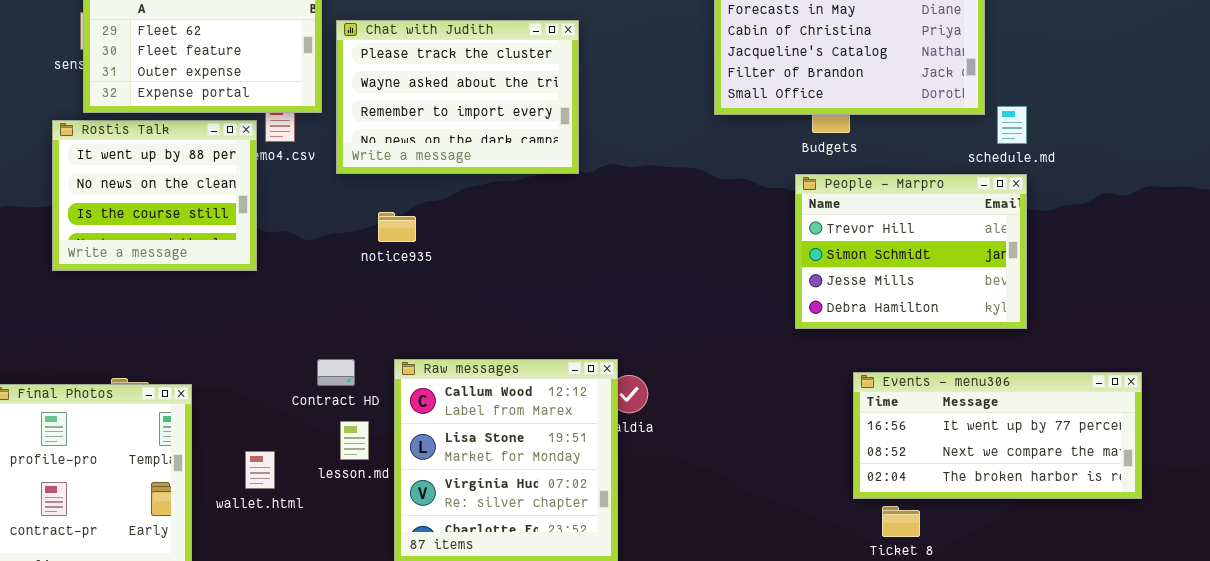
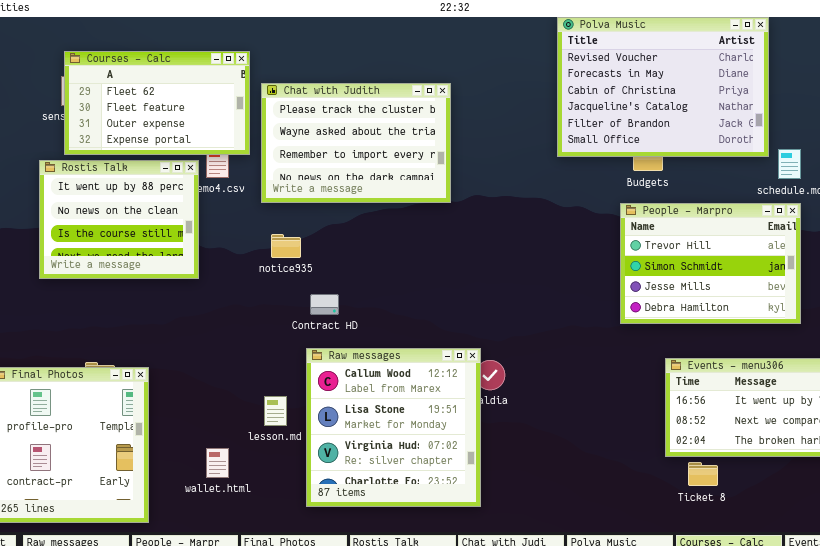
notice935: [378,212,416,242] -> [271,234,301,258], moved
Contract HD: [317,359,355,386] -> [310,294,339,315], moved
wallet.html: [245,451,275,489] -> [206,448,229,478], moved

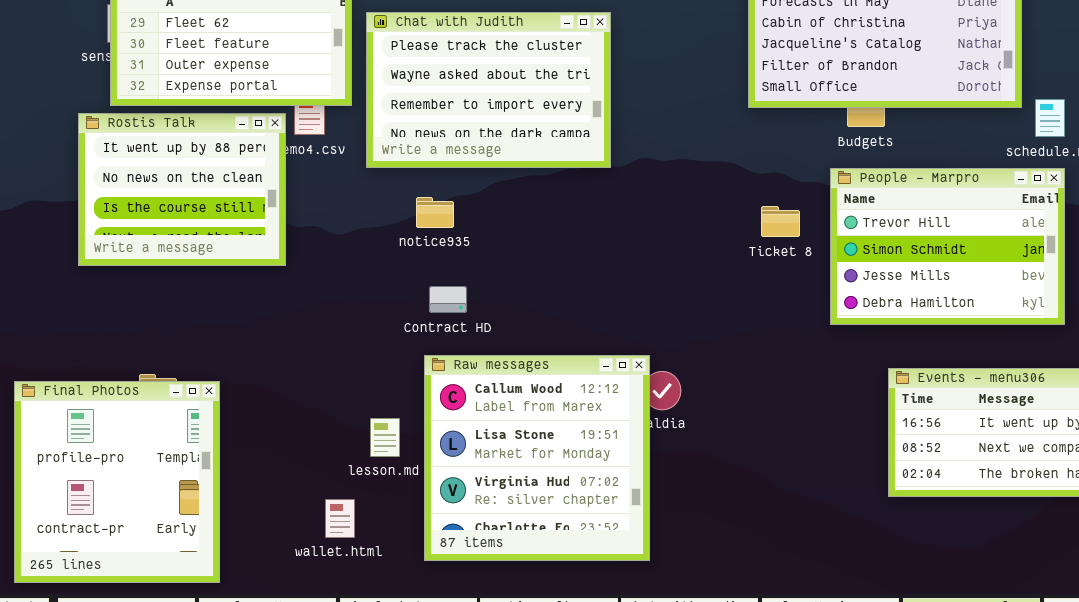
notice935: [271,234,301,258] -> [416,197,454,228], moved
wallet.html: [206,448,229,478] -> [325,499,355,538], moved
Ticket 8: [688,462,718,486] -> [761,206,800,237], moved

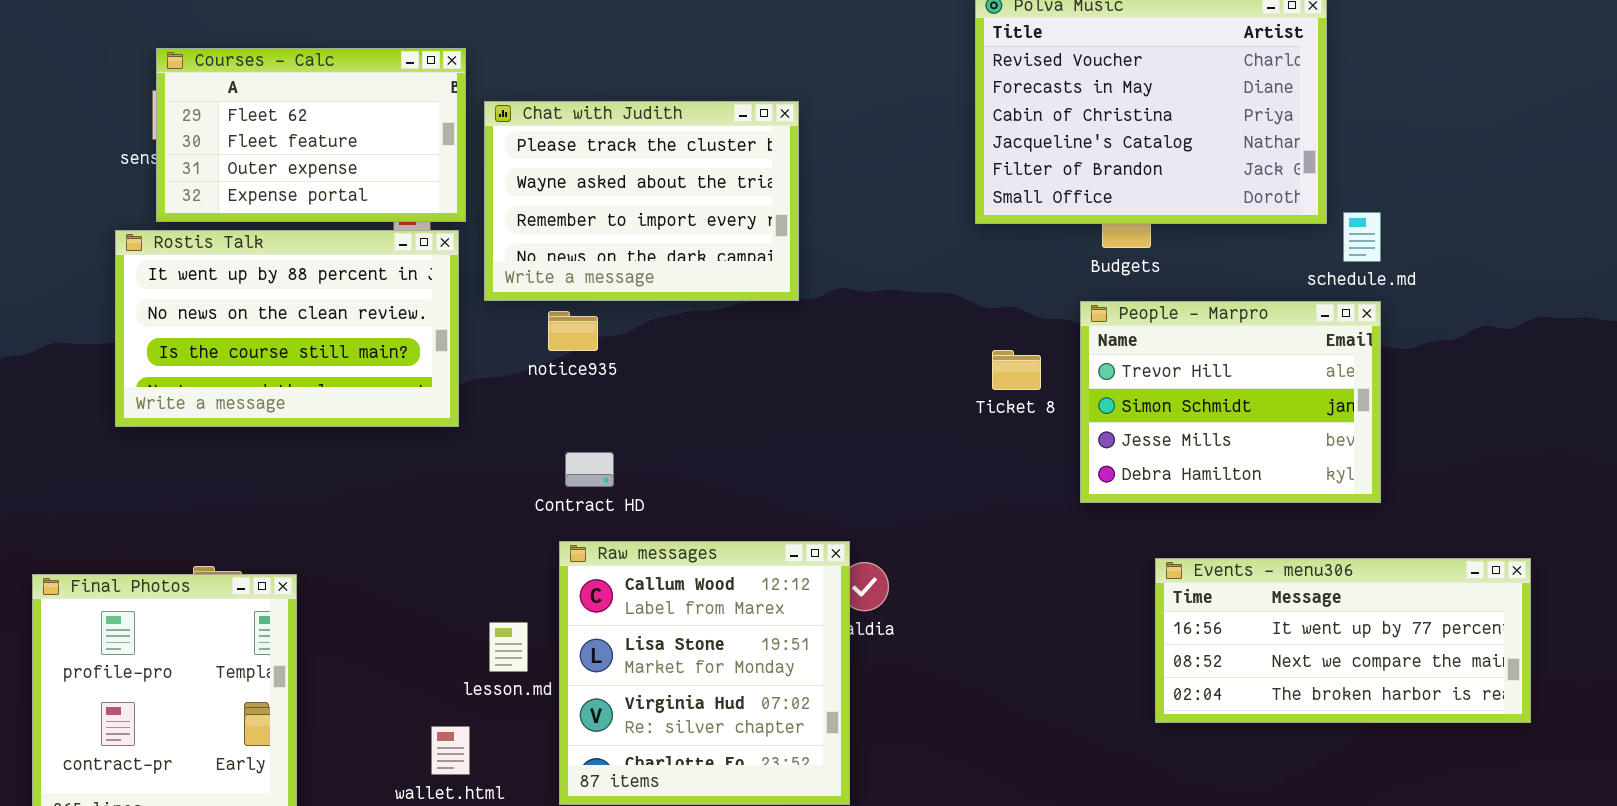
Rostis Talk: [78,113,286,266] -> [115,230,459,427], resized
notice935: [416,197,454,228] -> [548,311,598,351], moved

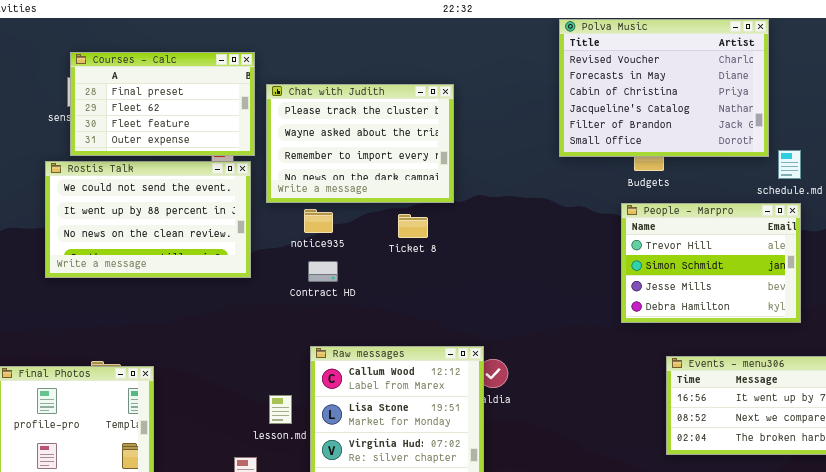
Courses - Calc: [156,48,466,222] -> [70,52,255,156], scrolled up 1 row
Rostis Talk: [115,230,459,427] -> [45,161,251,278], scrolled up 1 row
Ticket 8: [992,350,1041,390] -> [398,214,428,238], moved
Contract HD: [565,452,614,487] -> [308,261,338,282], moved

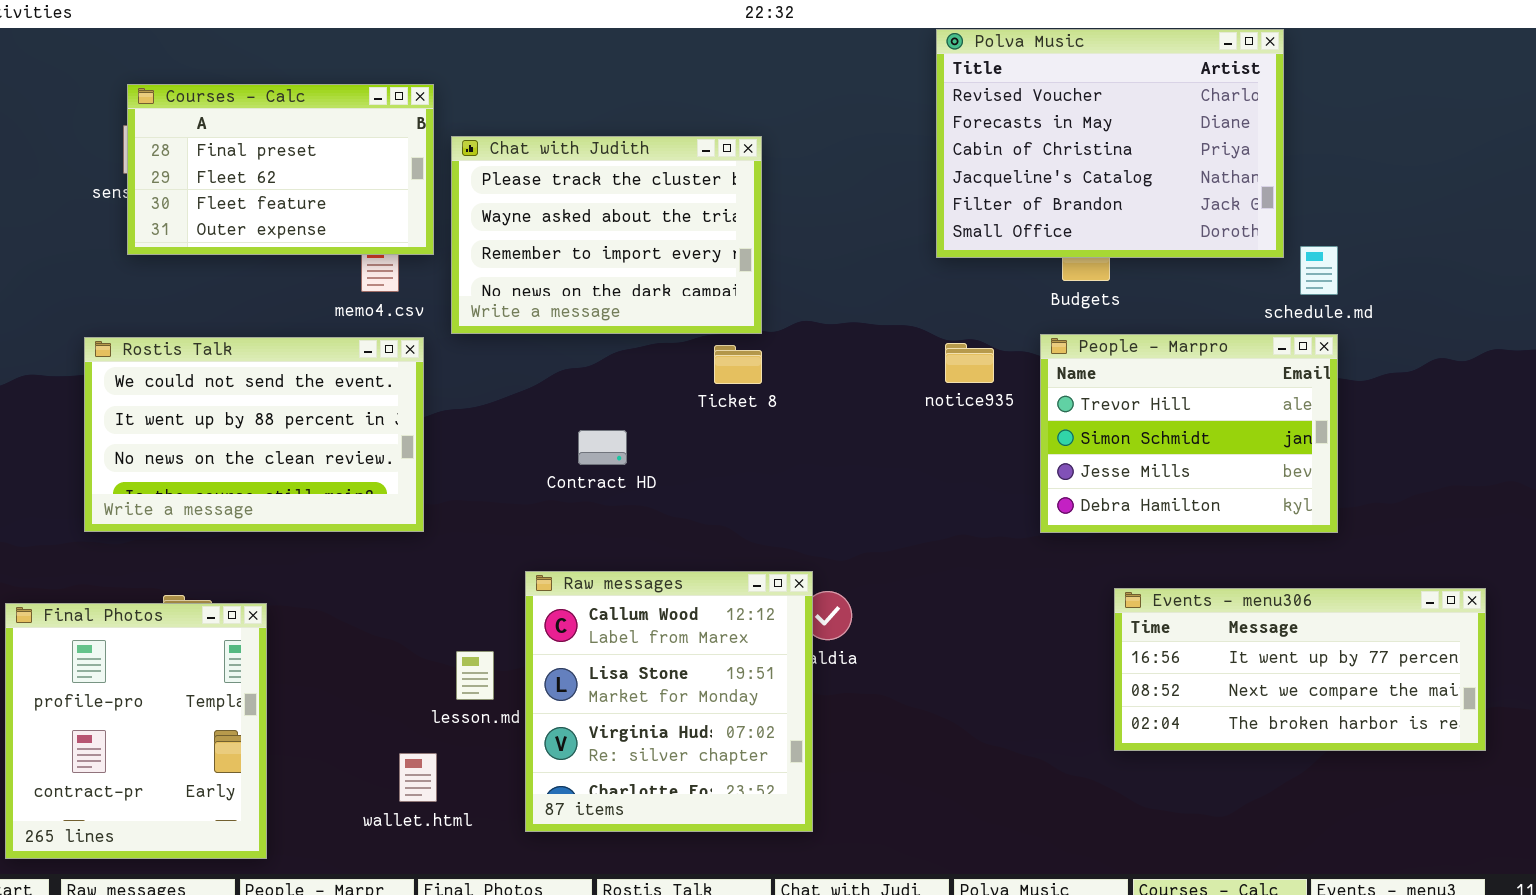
Rostis Talk: [45,161,251,278] -> [84,337,424,532], moved
notice935: [304,209,333,233] -> [945,343,994,383], moved
Ticket 8: [398,214,428,238] -> [714,345,762,384], moved
Contract HD: [308,261,338,282] -> [578,430,627,465], moved

